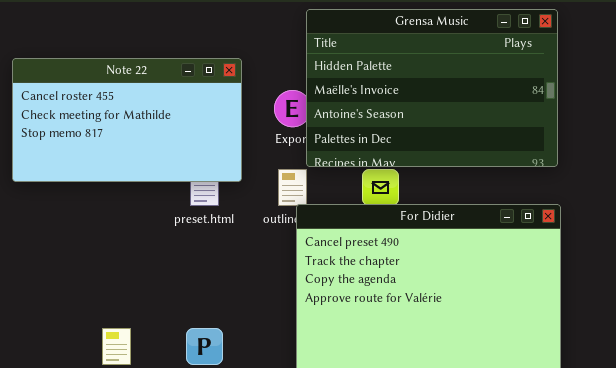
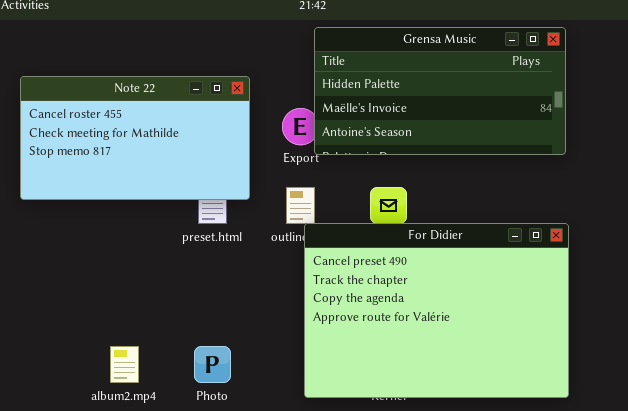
Grensa Music: [306,9,558,167] -> [314,27,566,155], resized

